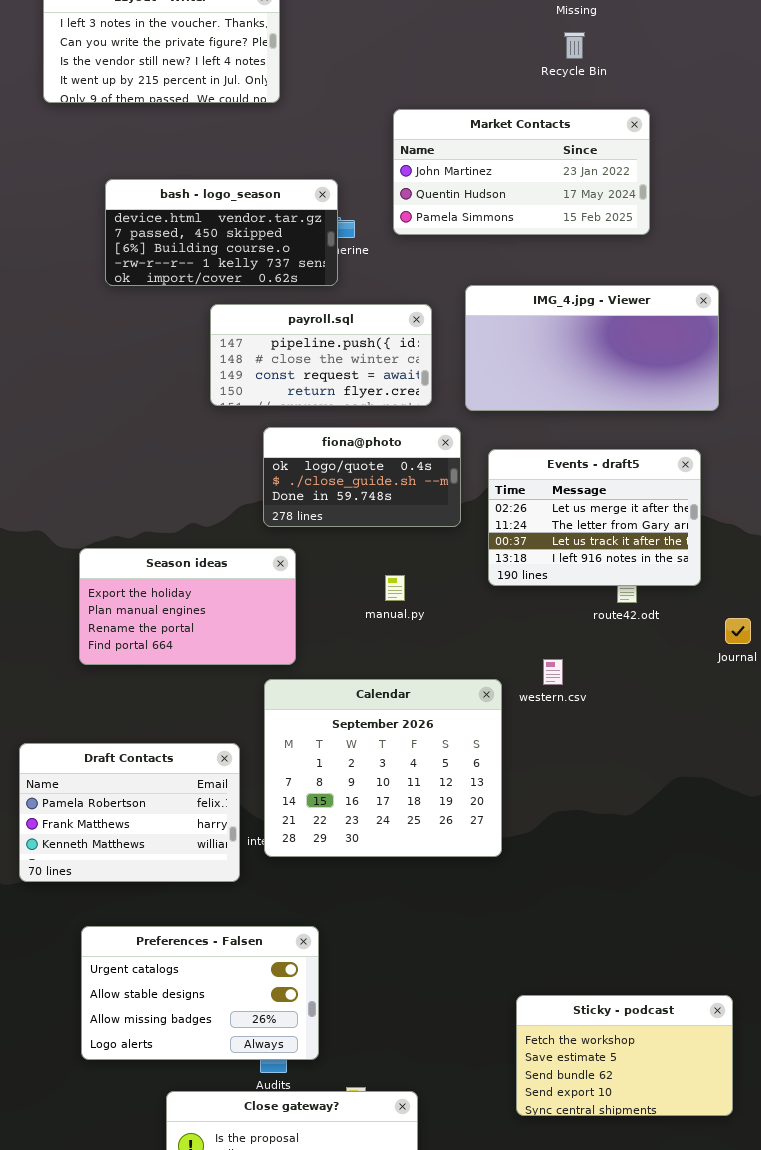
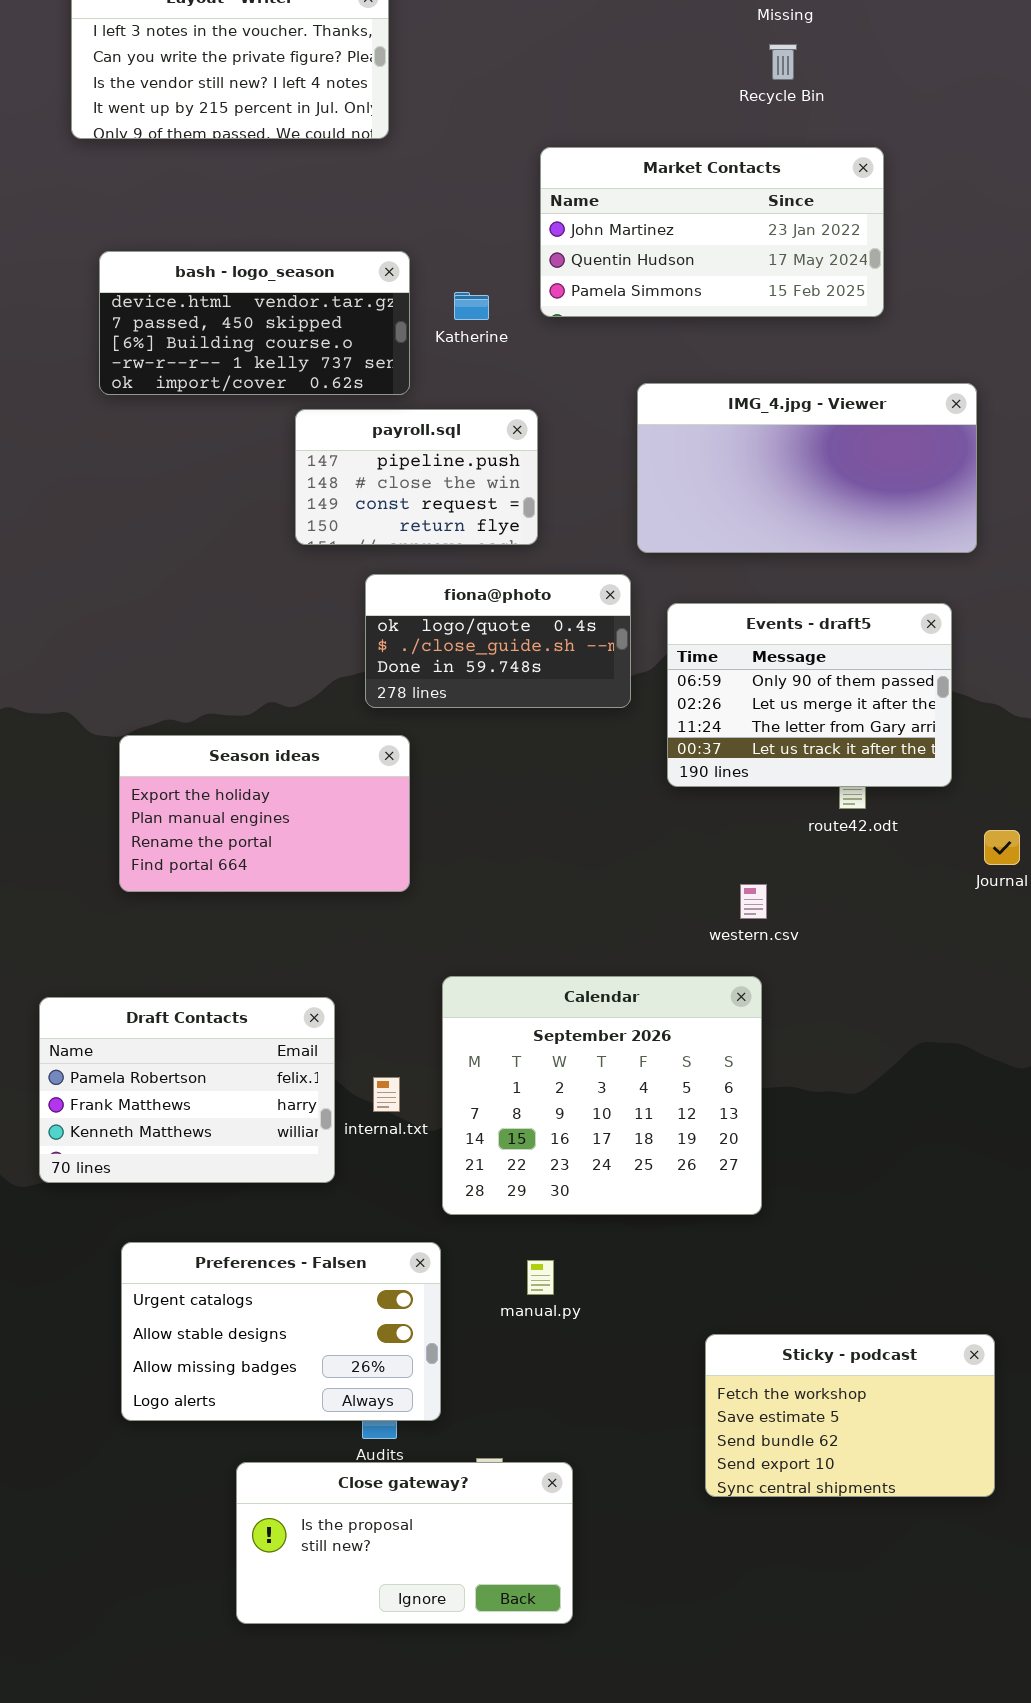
bash - logo_season: [105,179,338,286] -> [99,251,410,395], moved
payroll.sql: [210,304,432,406] -> [295,409,538,545], resized
Events - draft5: [488,449,701,586] -> [667,603,952,787], scrolled up 1 row
manual.py: [385,575,405,601] -> [527,1260,554,1295], moved
Calendar: [264,679,502,857] -> [442,976,762,1215], moved

